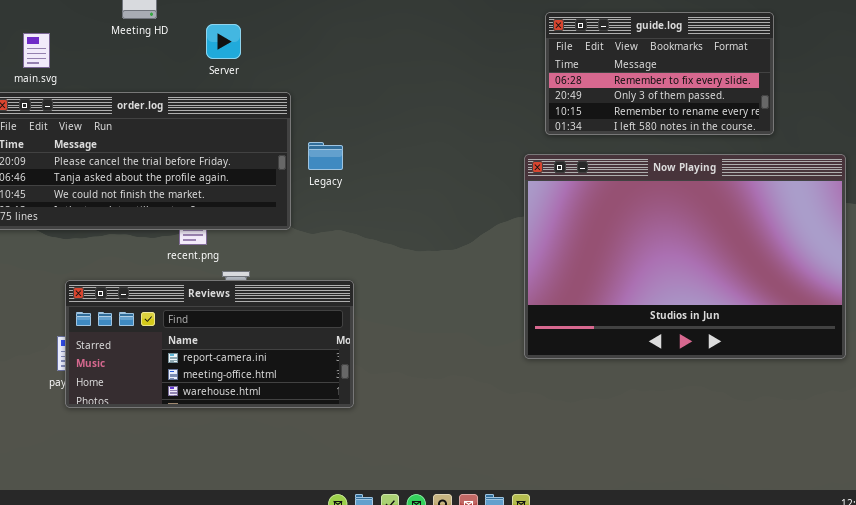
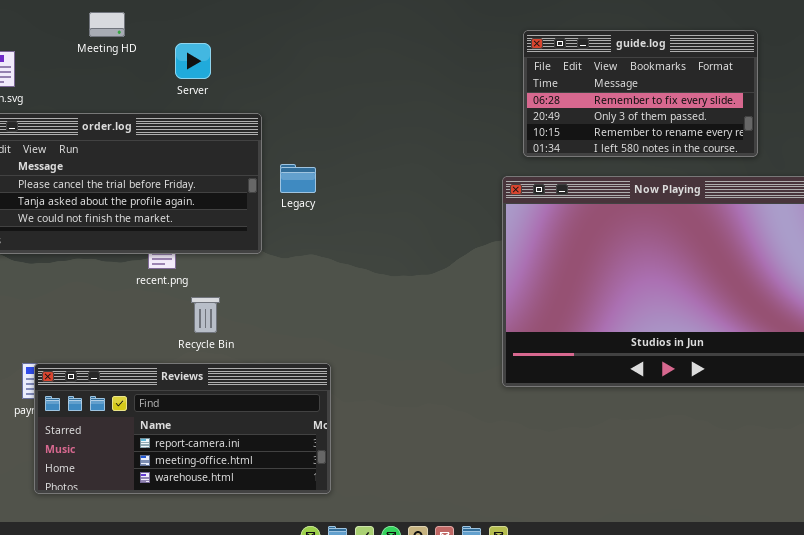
Reviews: [65,280,354,408] -> [34,363,331,494], moved

